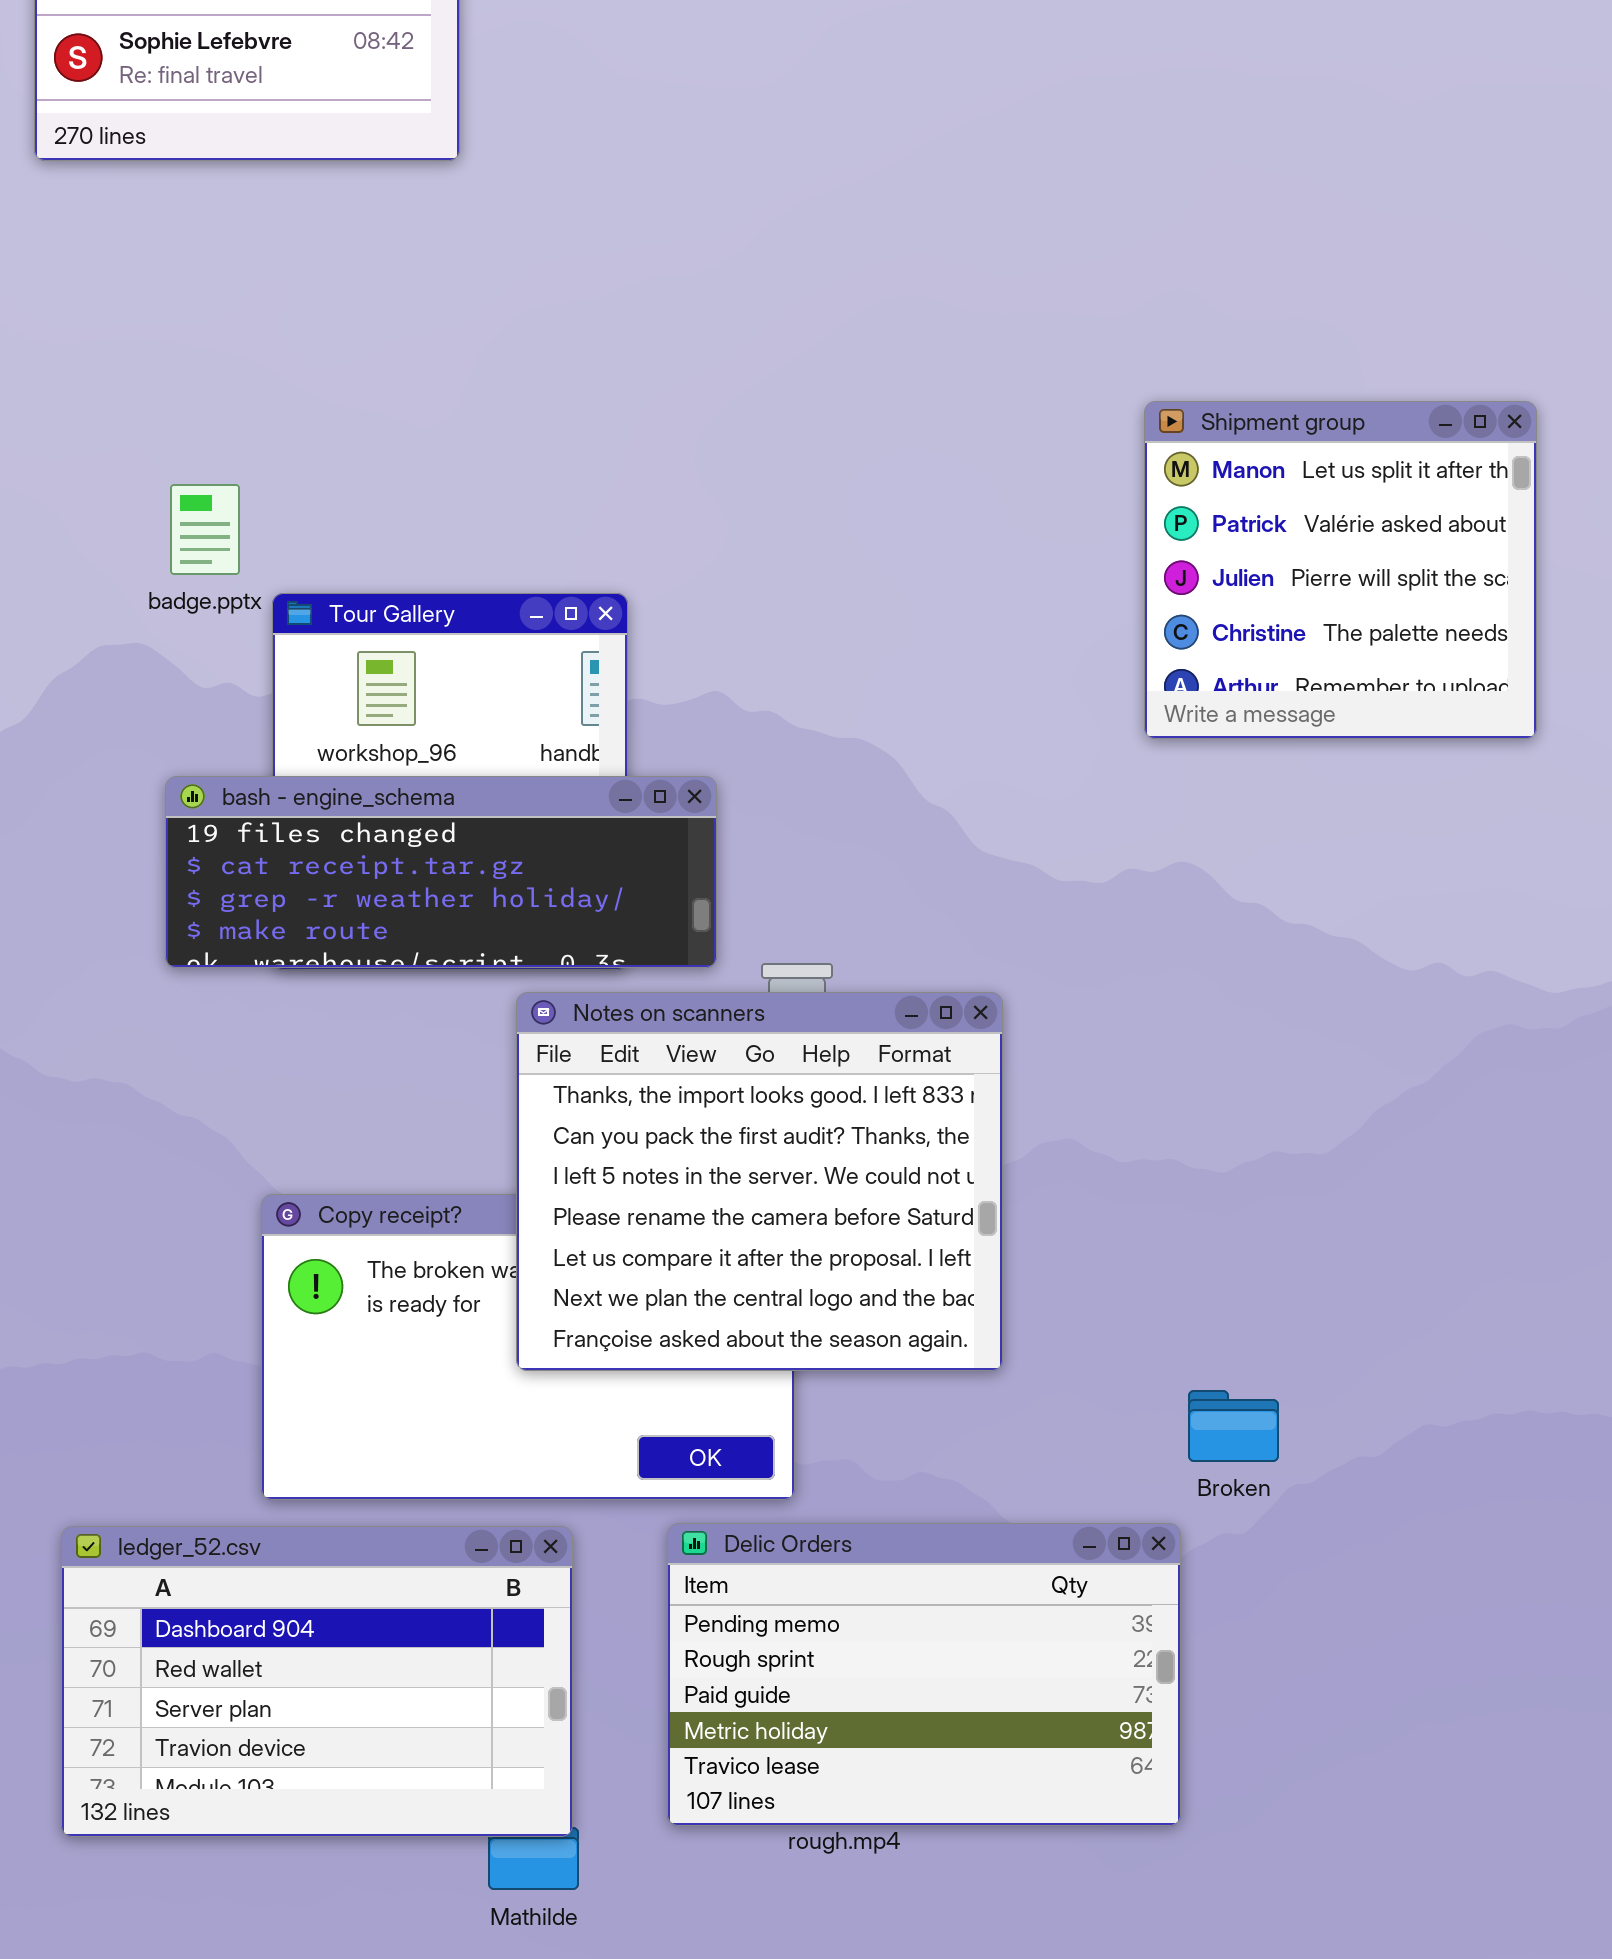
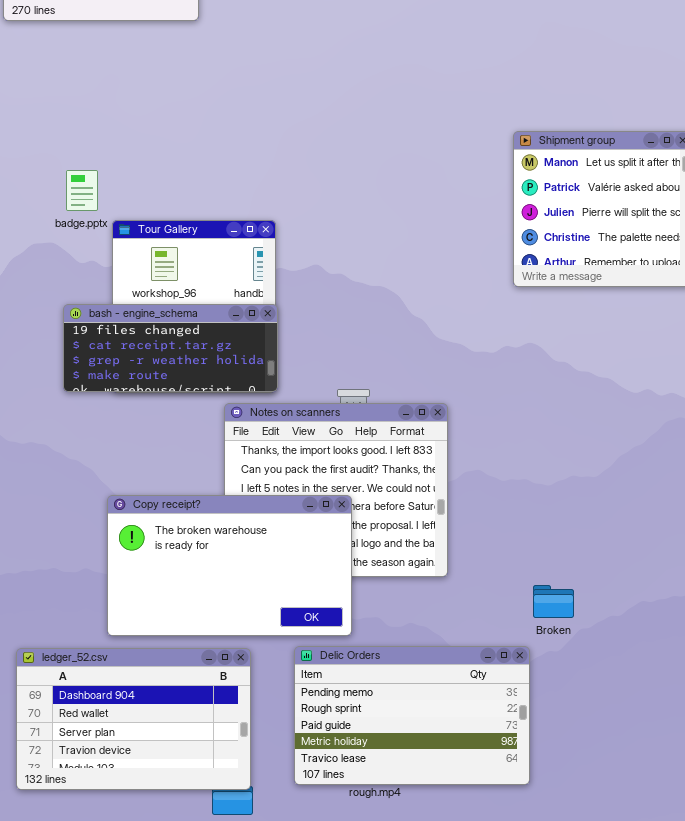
bash - engine_schema: [165,776,717,968] -> [63,304,278,392], resized
Copy receipt?: [261,1194,795,1500] -> [107,495,352,636], raised

